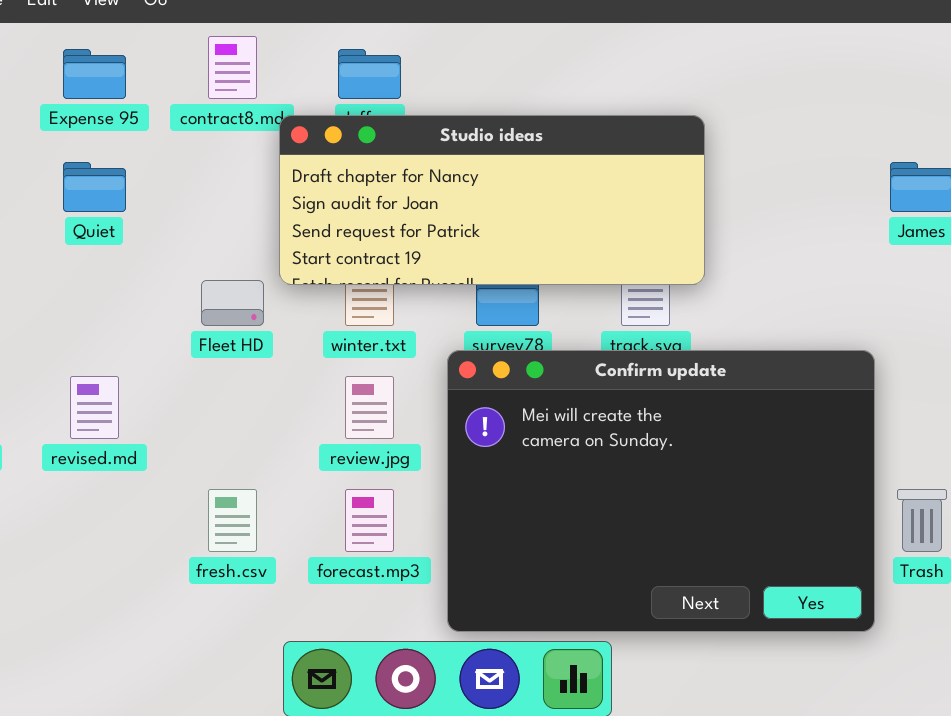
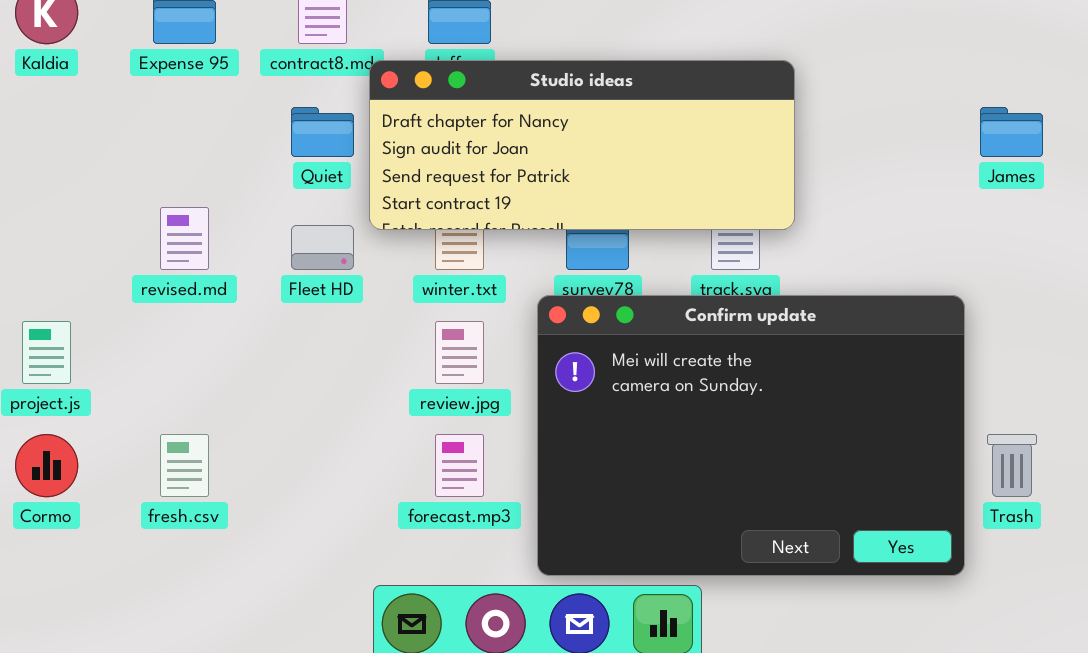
Quiet: [63,162,126,212] -> [291,107,354,157], moved
revised.md: [70,376,119,439] -> [160,207,209,270], moved
fresh.csv: [208,489,257,552] -> [160,434,209,497], moved

